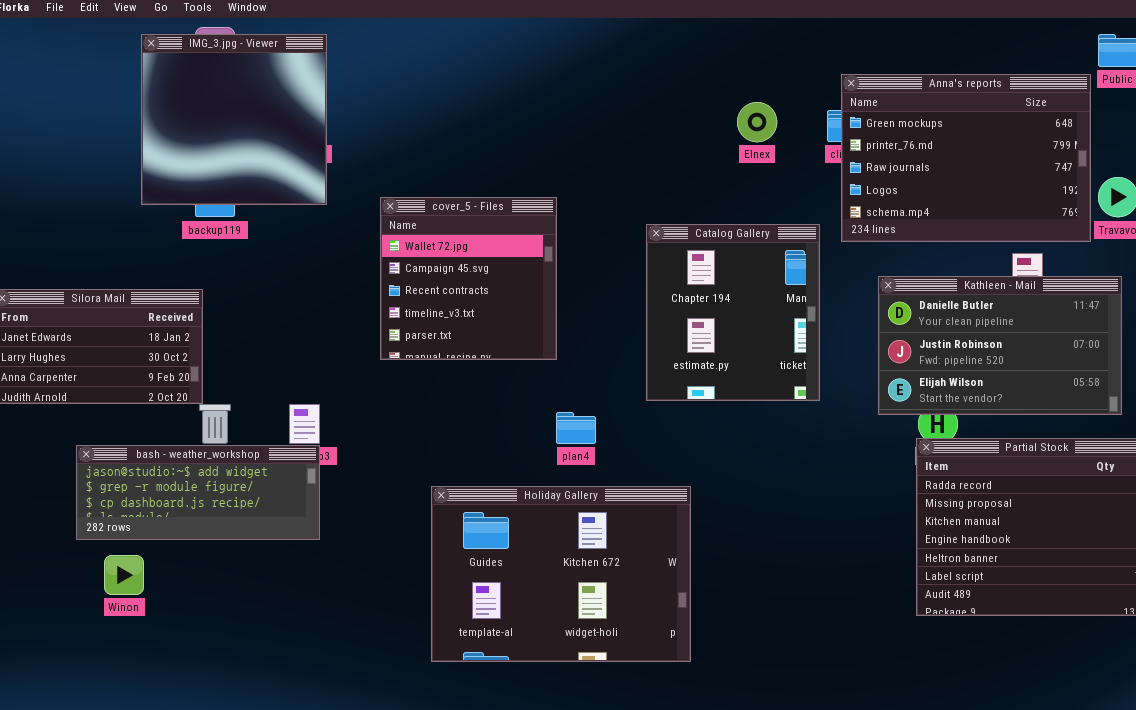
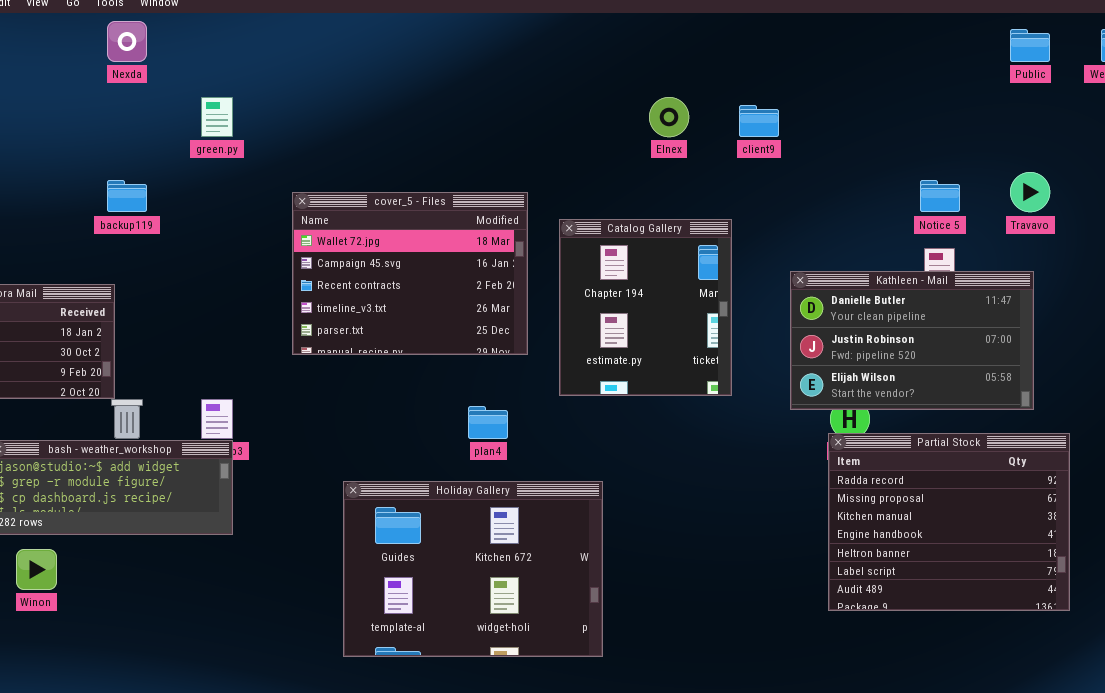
IMG_3.jpg - Viewer: [141,34,327,205] -> none, closed
Anna's reports: [841,74,1091,242] -> none, closed
cover_5 - Files: [380,197,557,360] -> [292,192,528,355], resized

